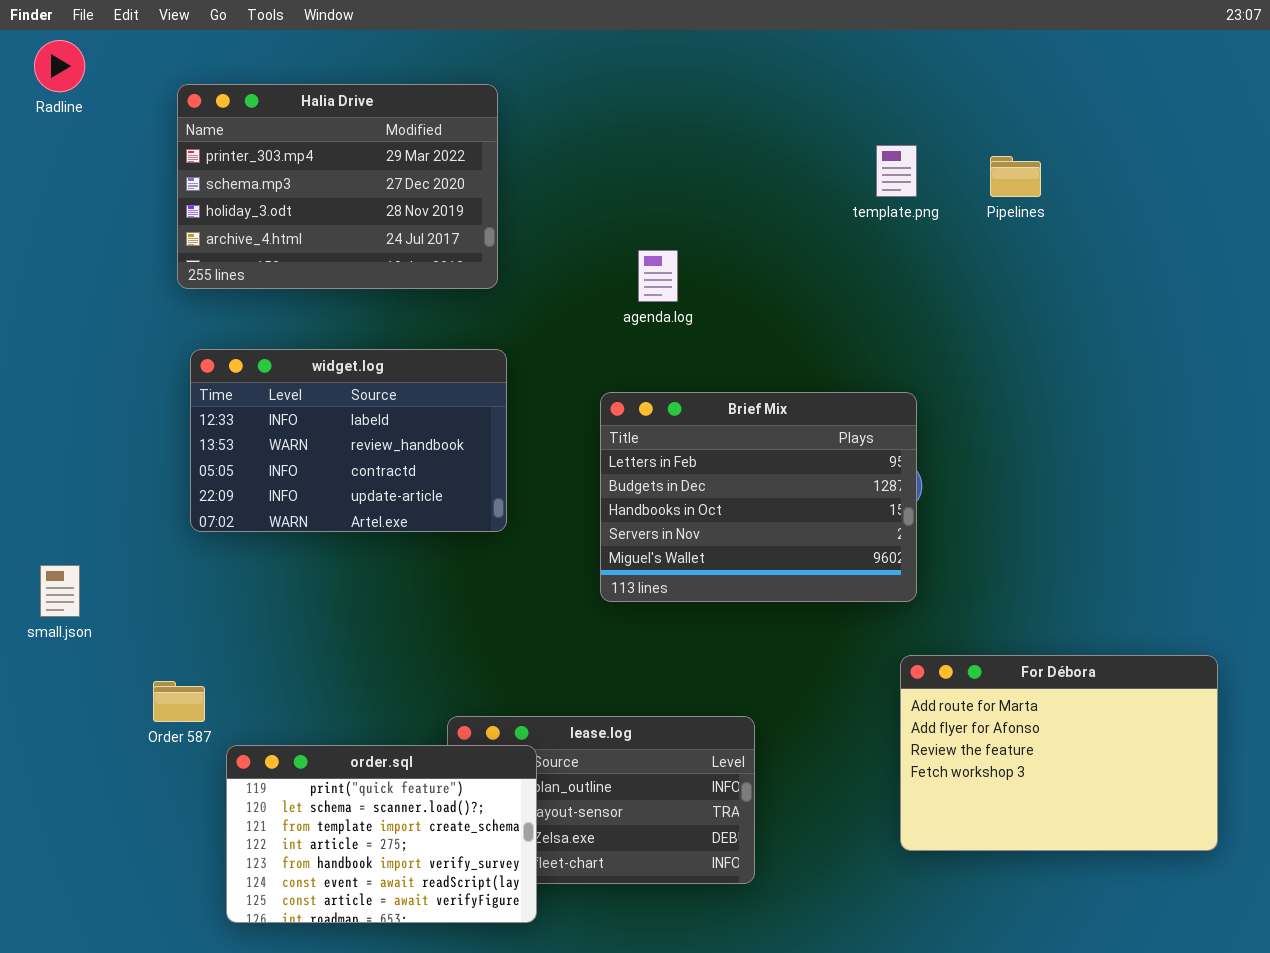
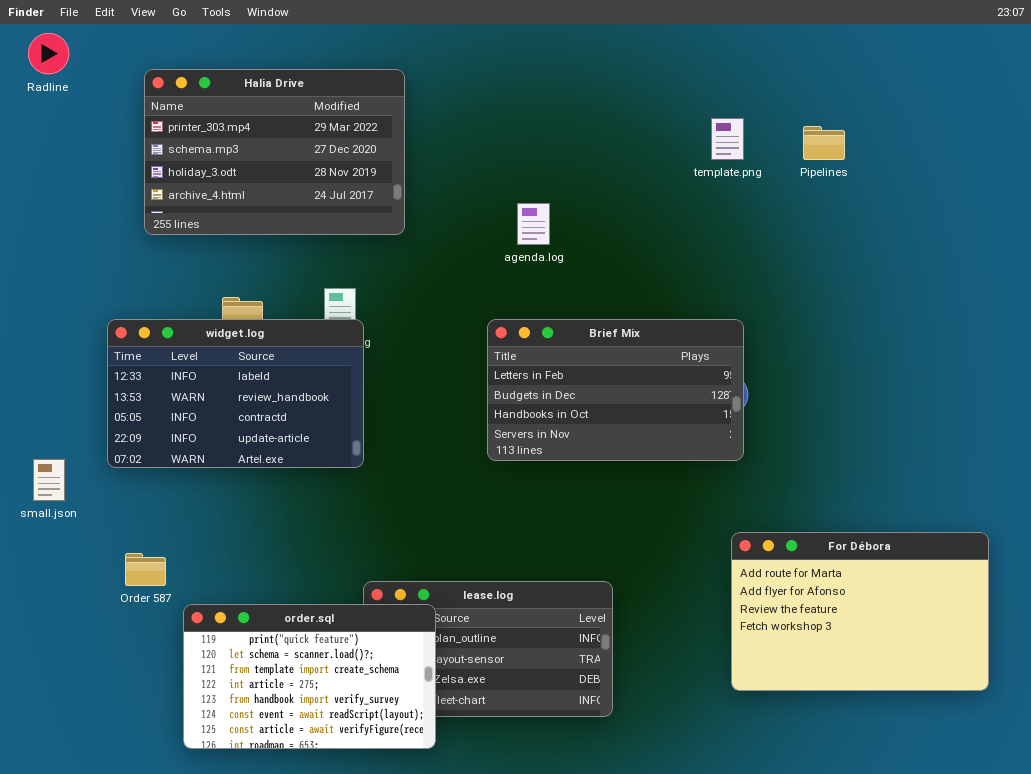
widget.log: [190,349,507,532] -> [107,319,364,468], moved
Brief Mix: [600,392,917,602] -> [487,319,744,461], resized

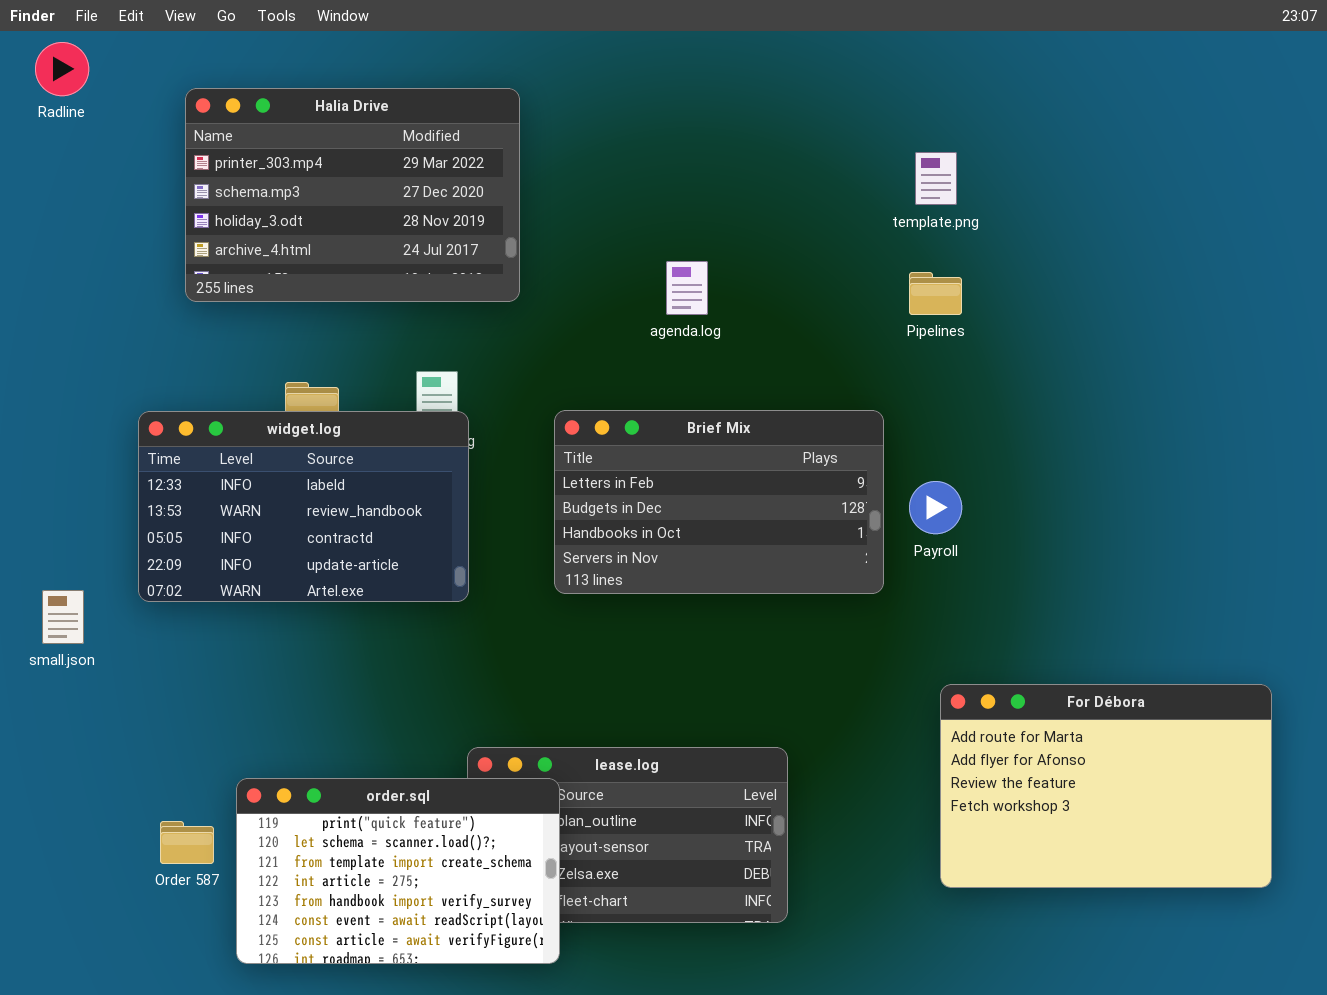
Pipelines: [803,126,845,160] -> [909,272,962,315], moved
Brief Mix: [487,319,744,461] -> [554,410,884,594], moved
Order 587: [125,553,166,586] -> [160,821,214,864], moved

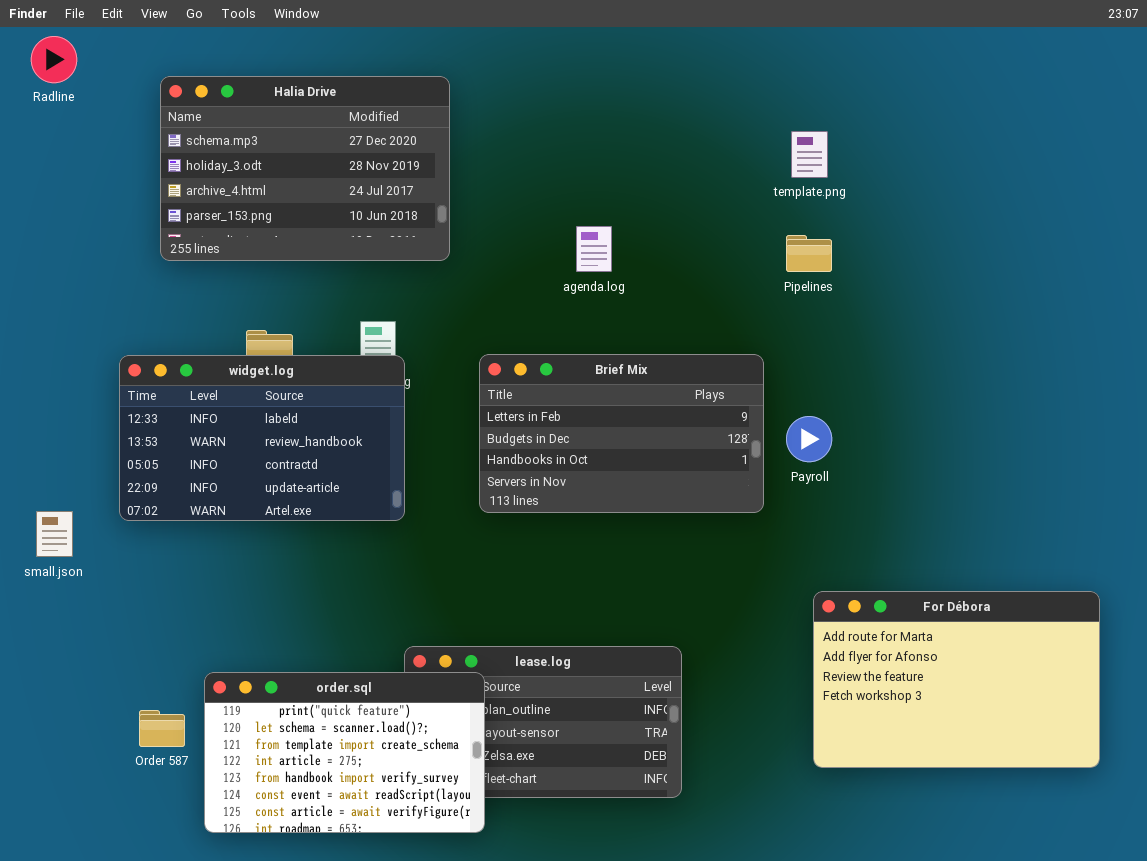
Halia Drive: [185,88,520,302] -> [160,76,450,261], scrolled down 1 row

